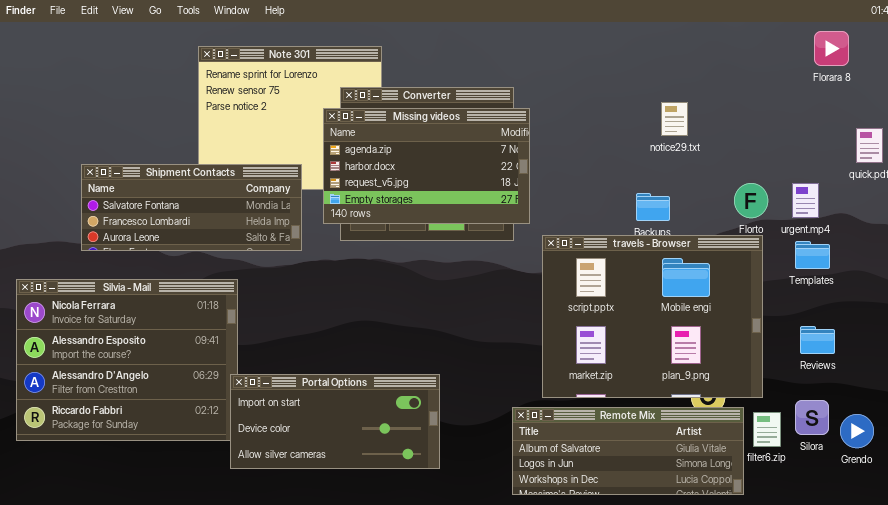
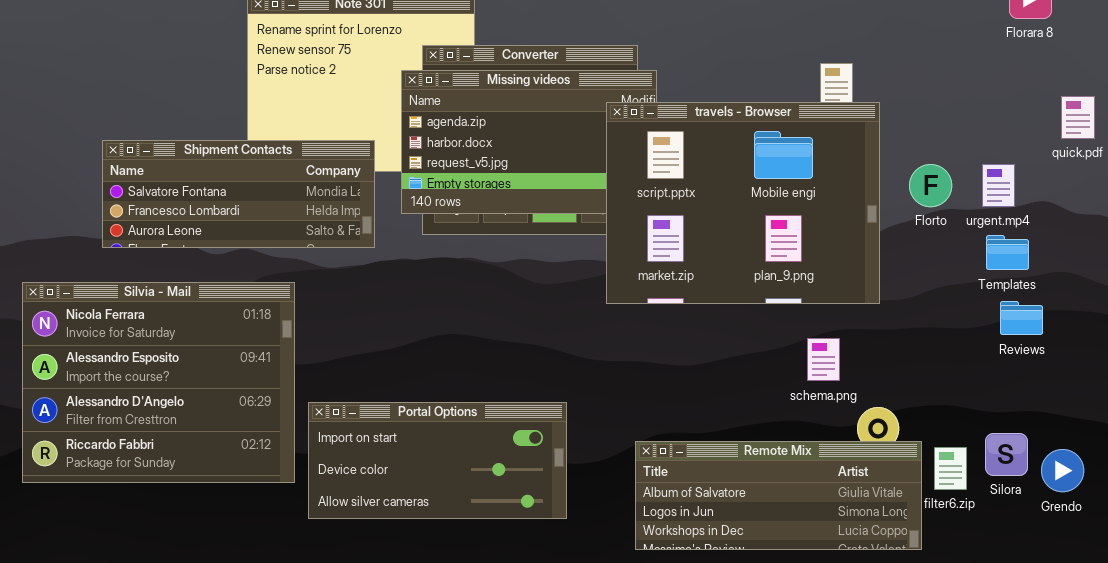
travels - Browser: [542,235,763,398] -> [606,102,880,304], moved
Reviews: [800,326,835,354] -> [1000,301,1043,335], moved
Portal Options: [230,374,440,469] -> [308,402,567,519], moved

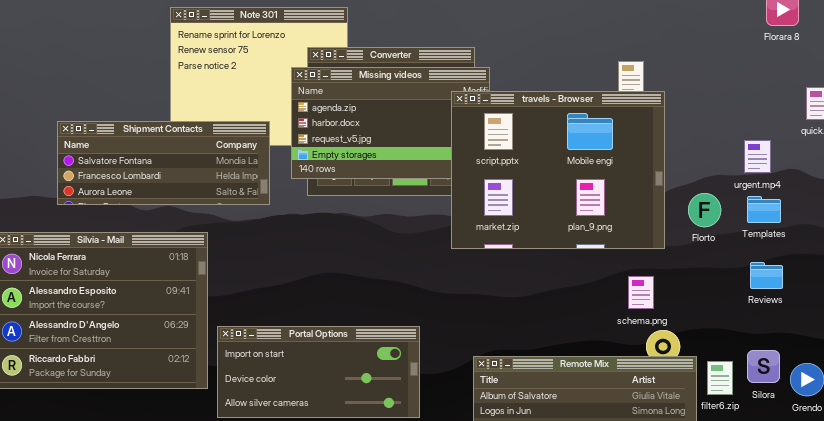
Florto: [909,164,952,207] -> [688,193,721,227], moved
Reviews: [1000,301,1043,335] -> [750,262,783,289], moved
schema.png: [807,338,840,381] -> [628,276,654,309], moved

